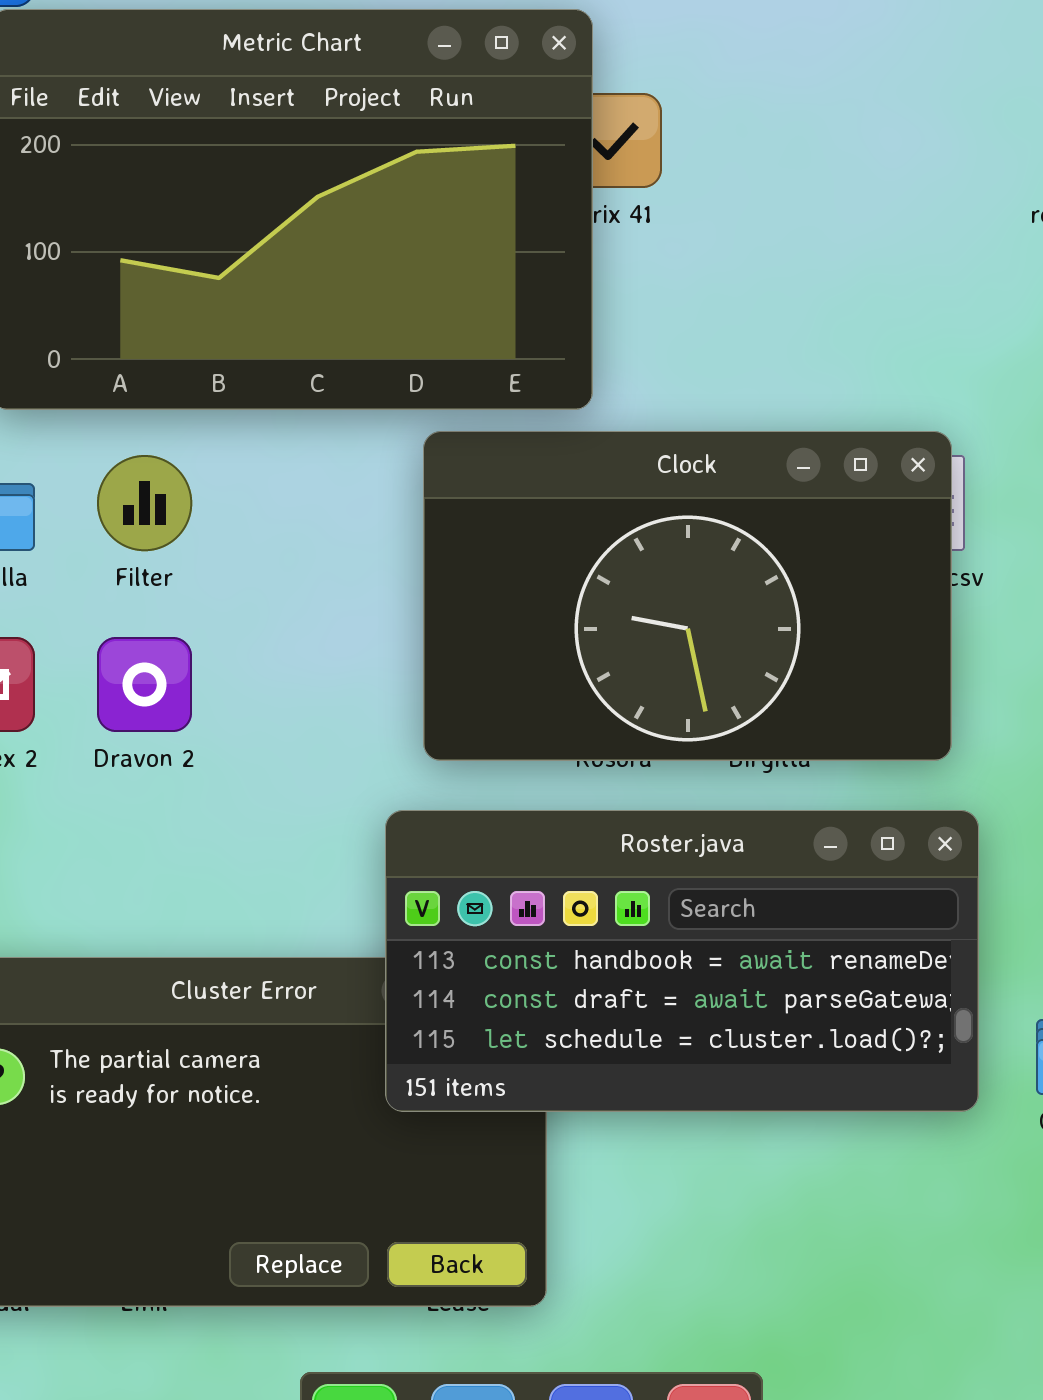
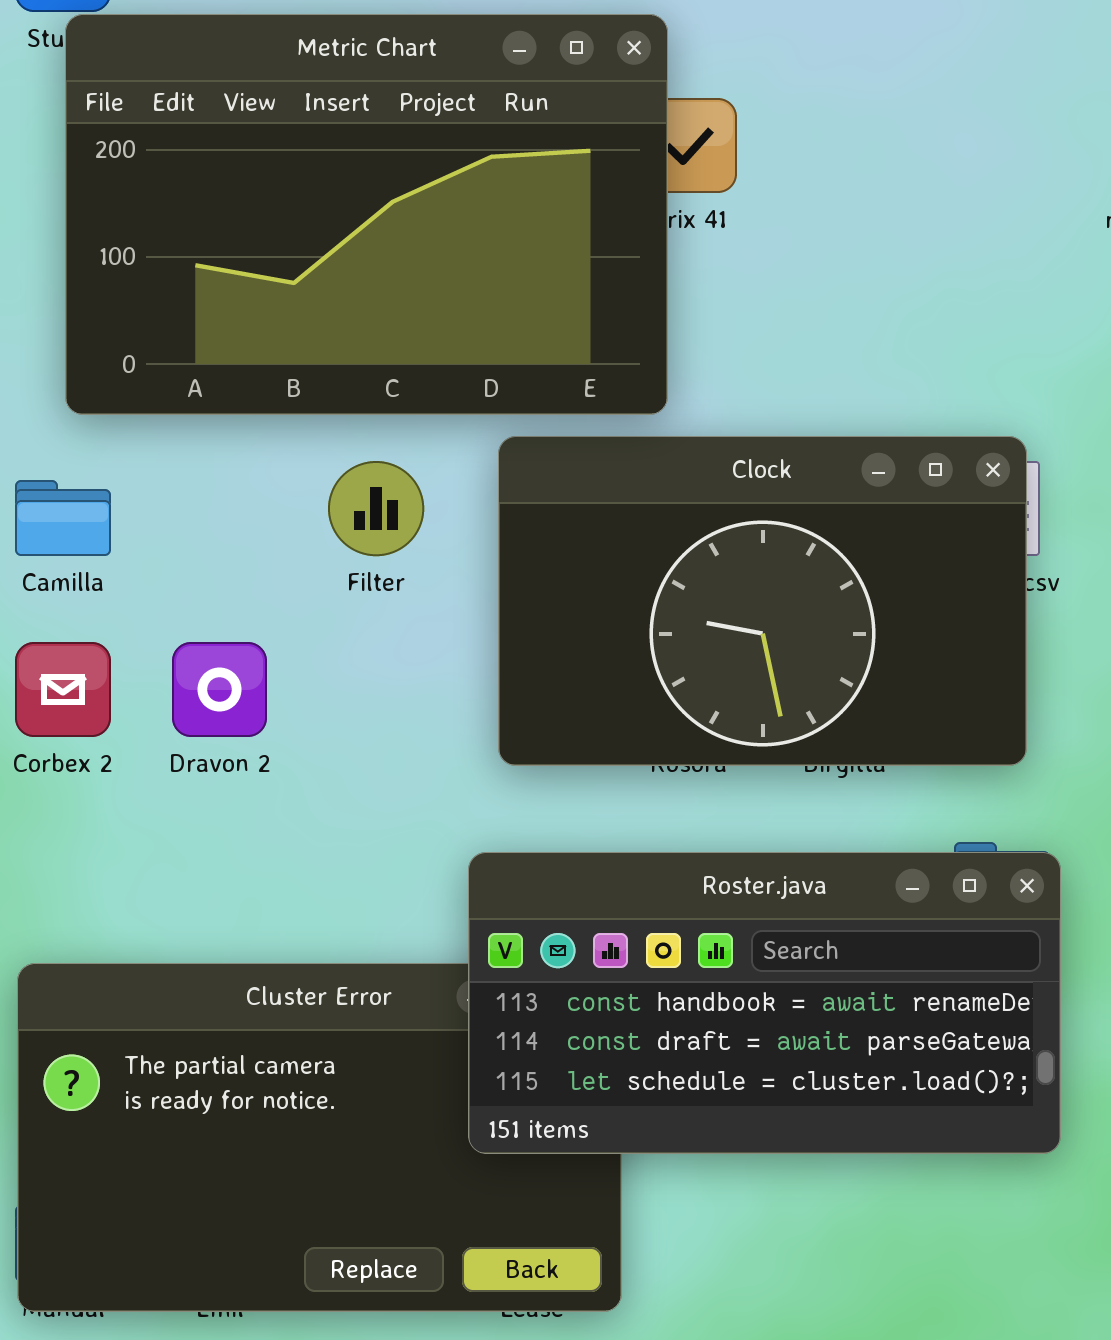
Filter: [97,455,192,551] -> [328,461,424,556], moved
Roster.java: [385,810,979,1112] -> [468,852,1061,1154], moved

